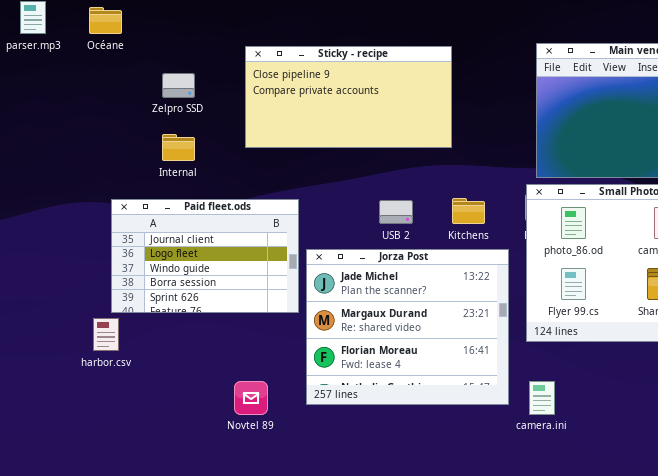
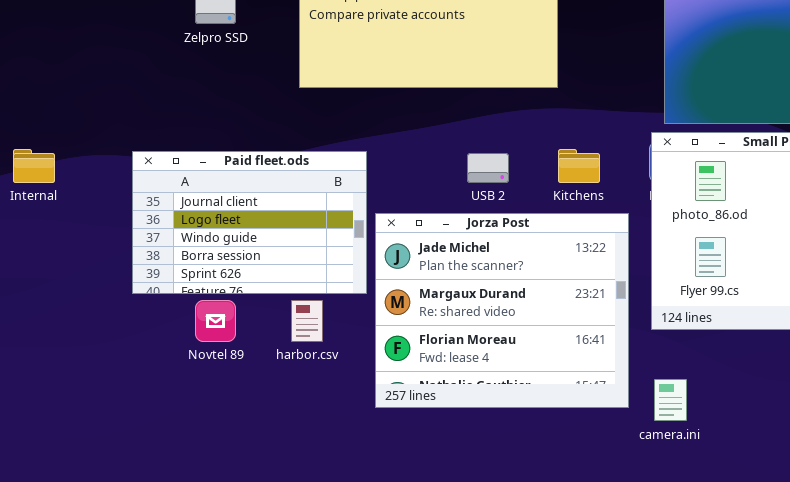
Internal: [162,134,195,161] -> [13,149,55,183], moved
harbor.csv: [93,318,119,351] -> [291,300,323,342], moved
Novtel 89: [234,381,268,415] -> [195,300,236,342], moved

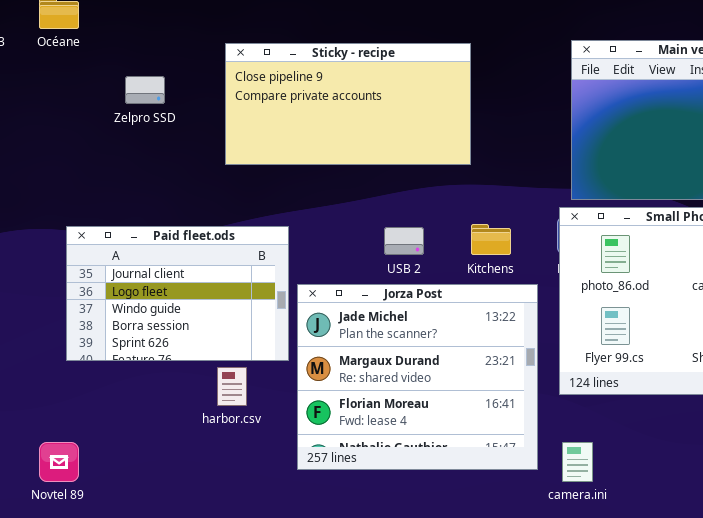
Novtel 89: [195,300,236,342] -> [39,442,79,482], moved

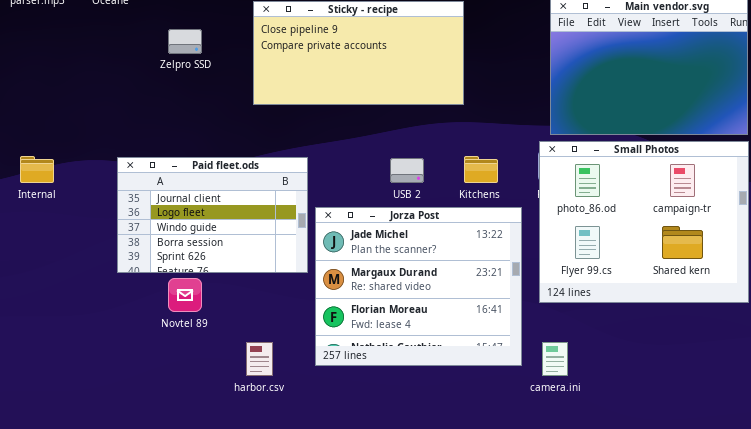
harbor.csv: [217,367,247,406] -> [246,342,273,376], moved
Novtel 89: [39,442,79,482] -> [168,278,202,312], moved

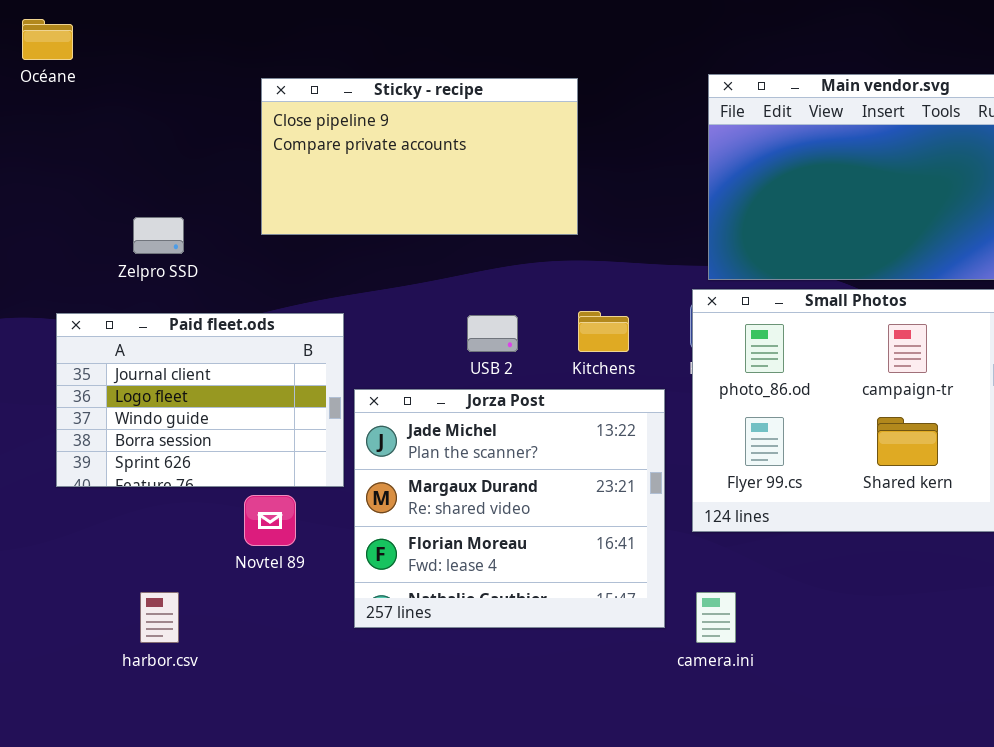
Zelpro SSD: [168,29,202,54] -> [133,217,184,254], moved
Novtel 89: [168,278,202,312] -> [244,495,296,546], moved
harbor.csv: [246,342,273,376] -> [140,592,179,643], moved

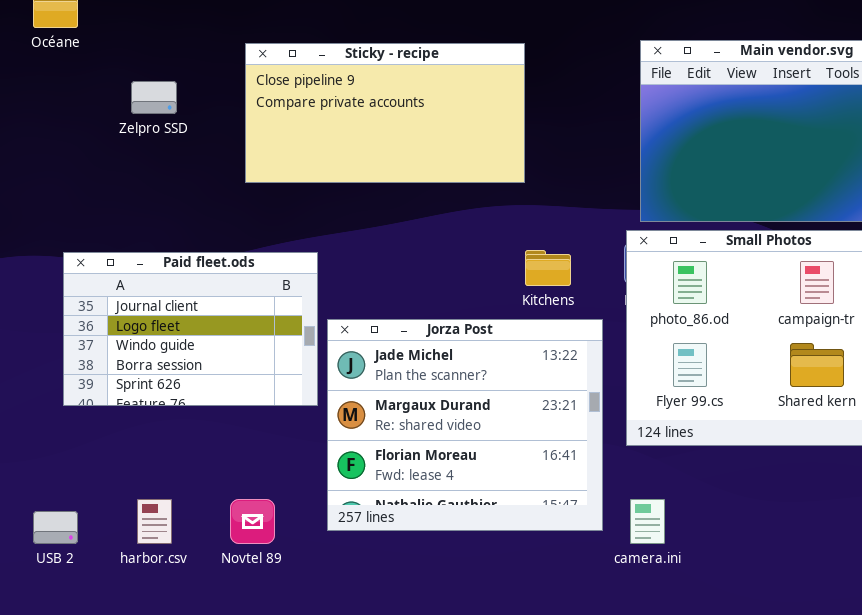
Zelpro SSD: [133,217,184,254] -> [131,81,177,114], moved
USB 2: [467,315,518,352] -> [33,511,78,544], moved
Novtel 89: [244,495,296,546] -> [230,499,275,544], moved

